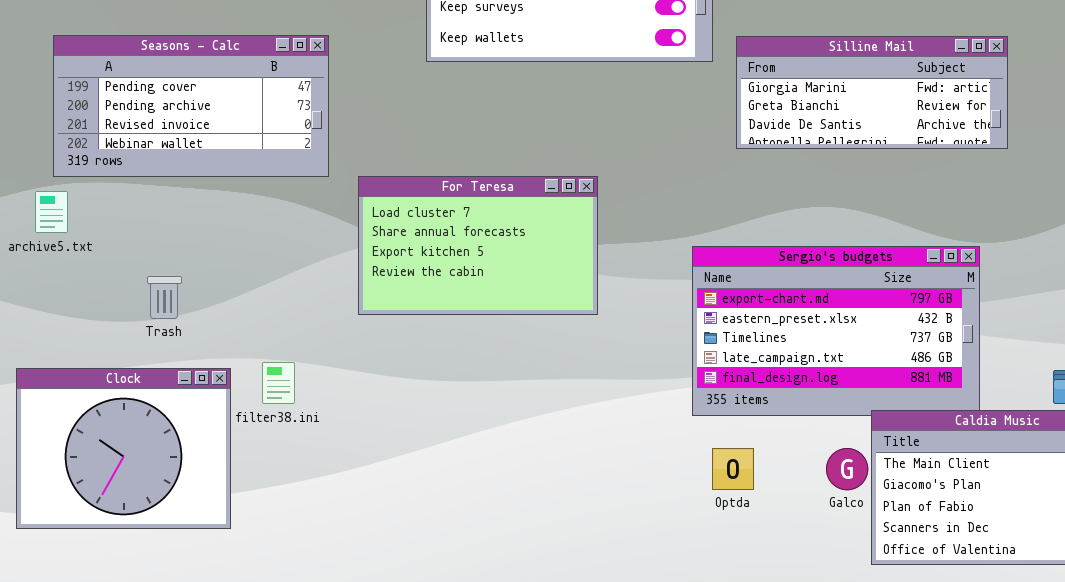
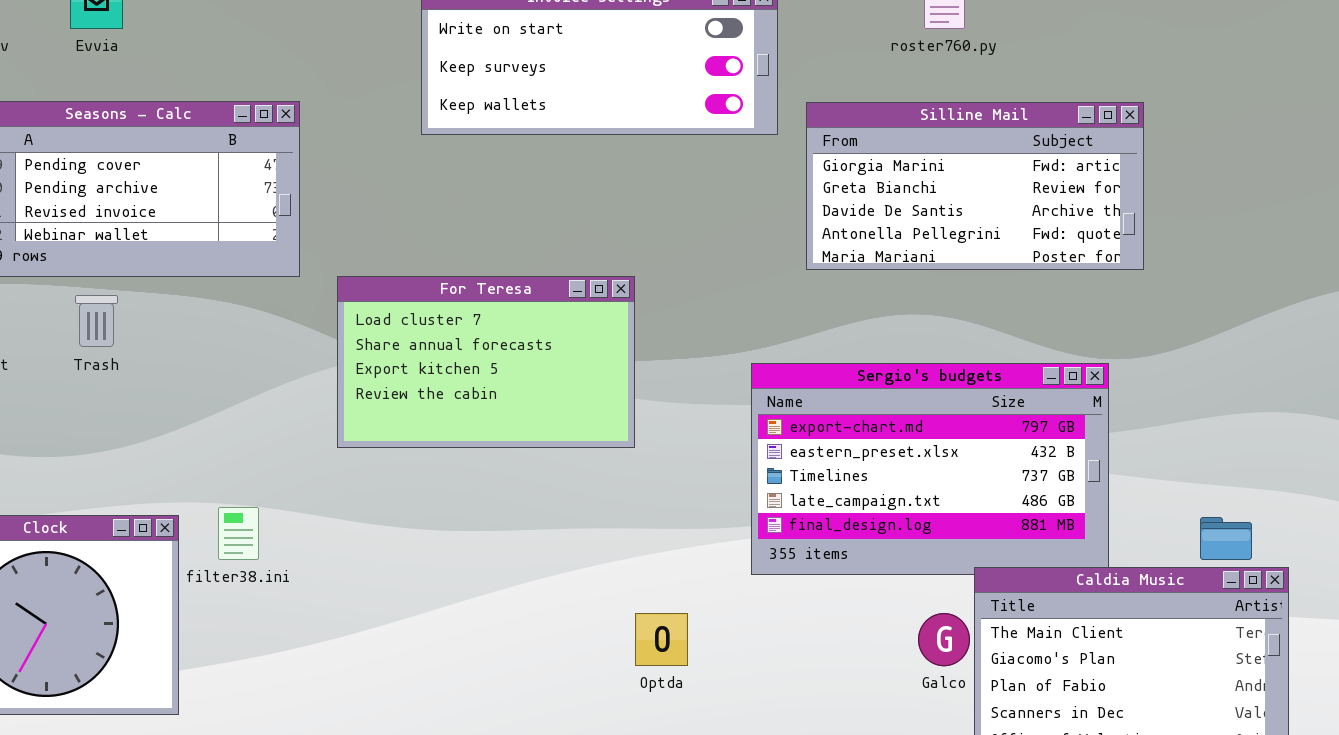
Silline Mail: [736,36,1008,149] -> [806,102,1144,270], resized
Trash: [147,276,182,319] -> [75,295,118,347], moved
Optda: [712,448,754,490] -> [635,613,688,666], moved

